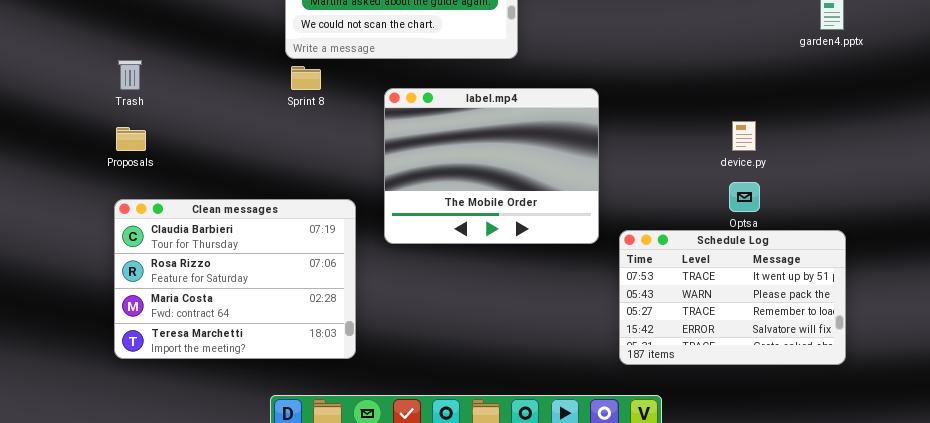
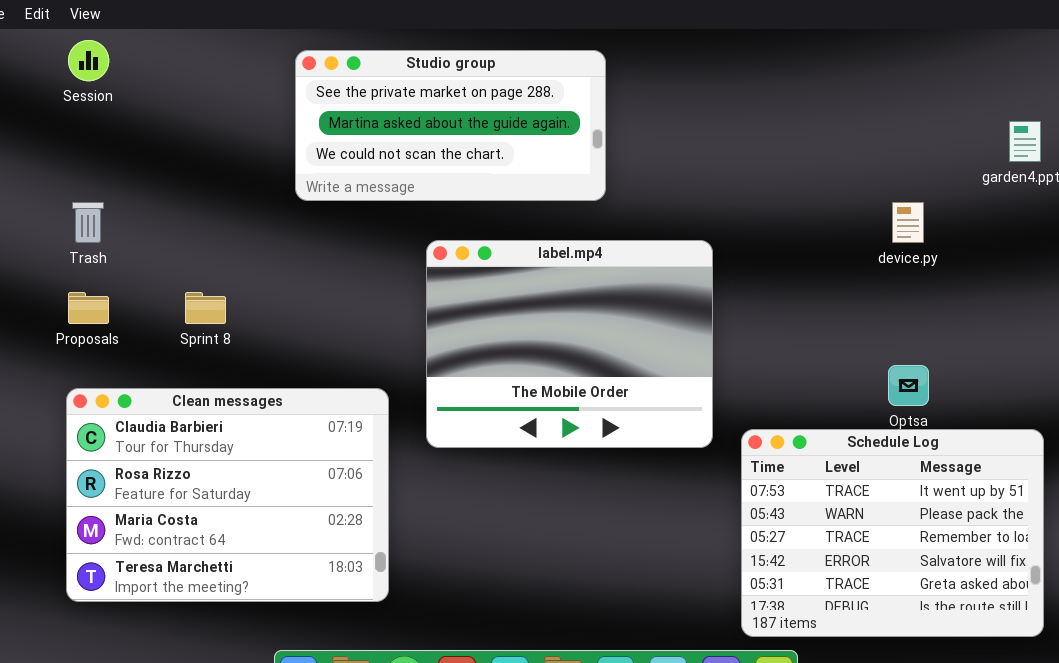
Sprint 8: [291,66,321,90] -> [185,292,226,324], moved
device.py: [732,121,756,151] -> [892,202,924,243], moved
Schedule Log: [619,230,846,365] -> [741,429,1044,637], resized

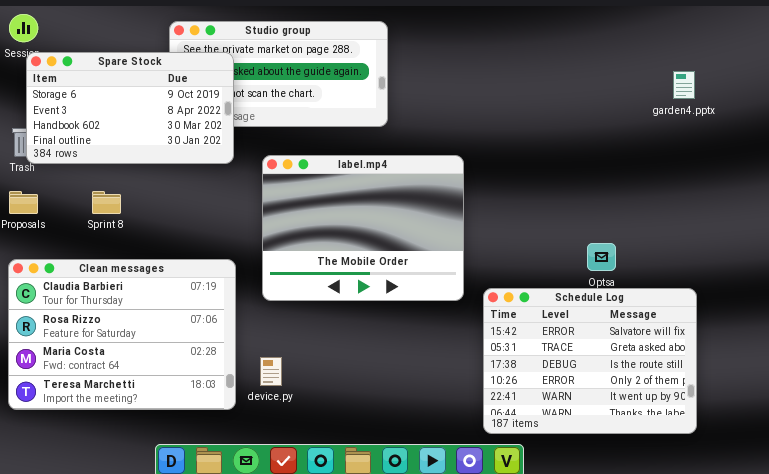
Spare Stock: none -> [26,52,234,164], opened
device.py: [892,202,924,243] -> [260,357,282,386], moved
Schedule Log: [741,429,1044,637] -> [483,288,697,434], scrolled down 3 rows

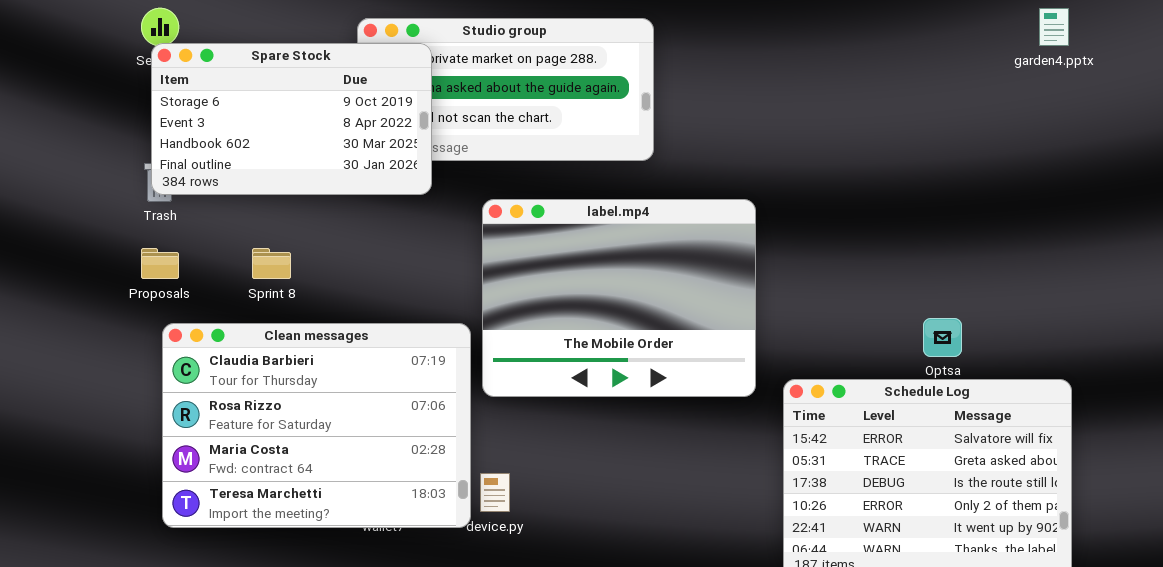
Spare Stock: [26,52,234,164] -> [151,43,432,195], moved
garden4.pptx: [673,71,695,99] -> [1039,8,1069,46], moved
Clean messages: [8,259,236,410] -> [162,323,471,528], moved

